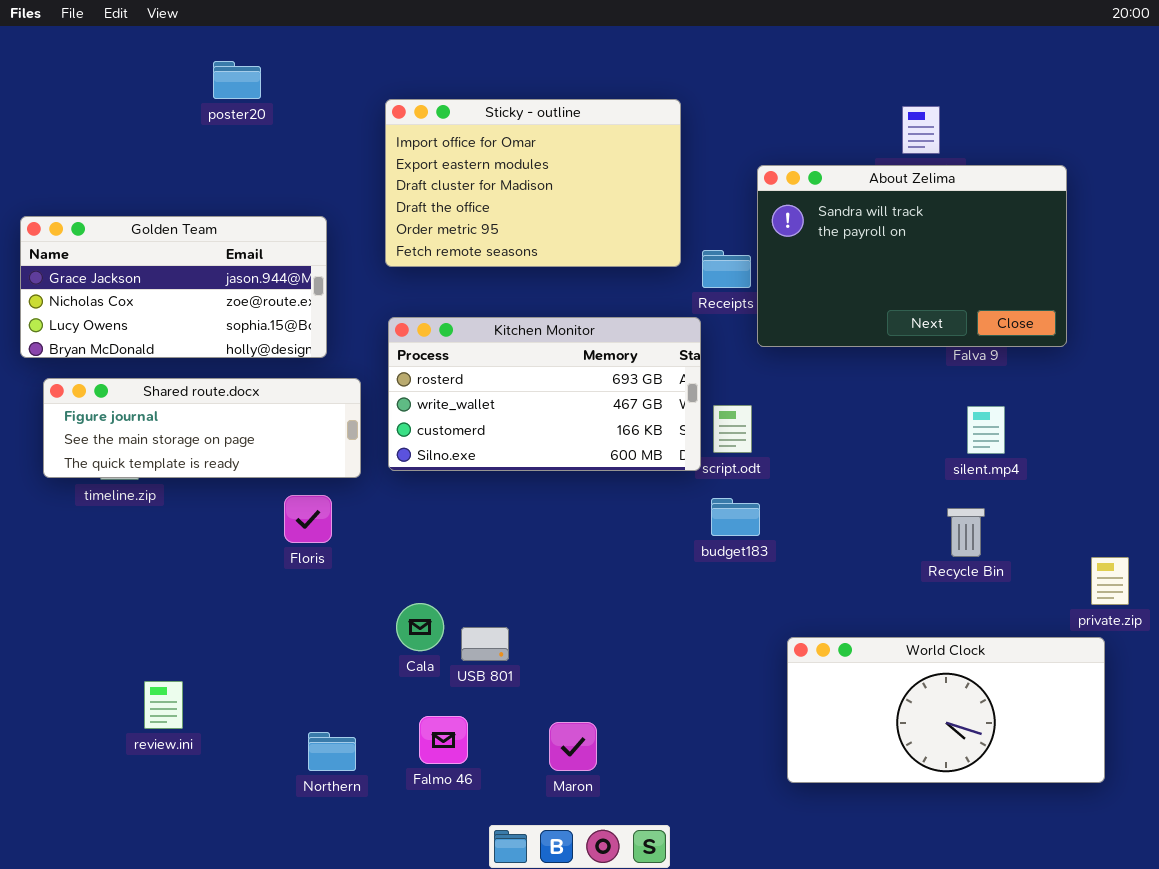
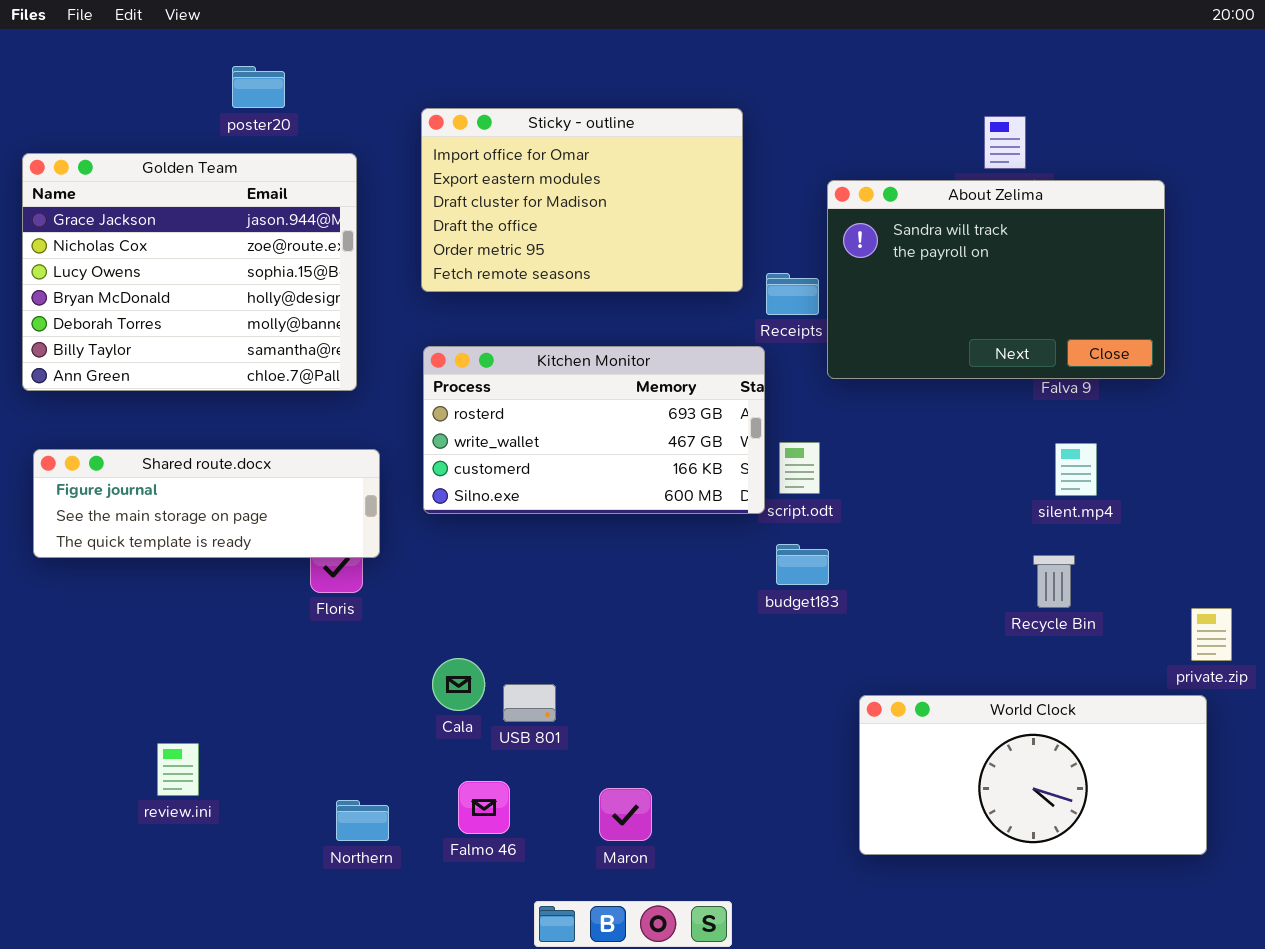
Golden Team: [20,216,327,358] -> [22,153,357,391], resized
Shared route.docx: [43,378,361,478] -> [33,449,380,558], moved

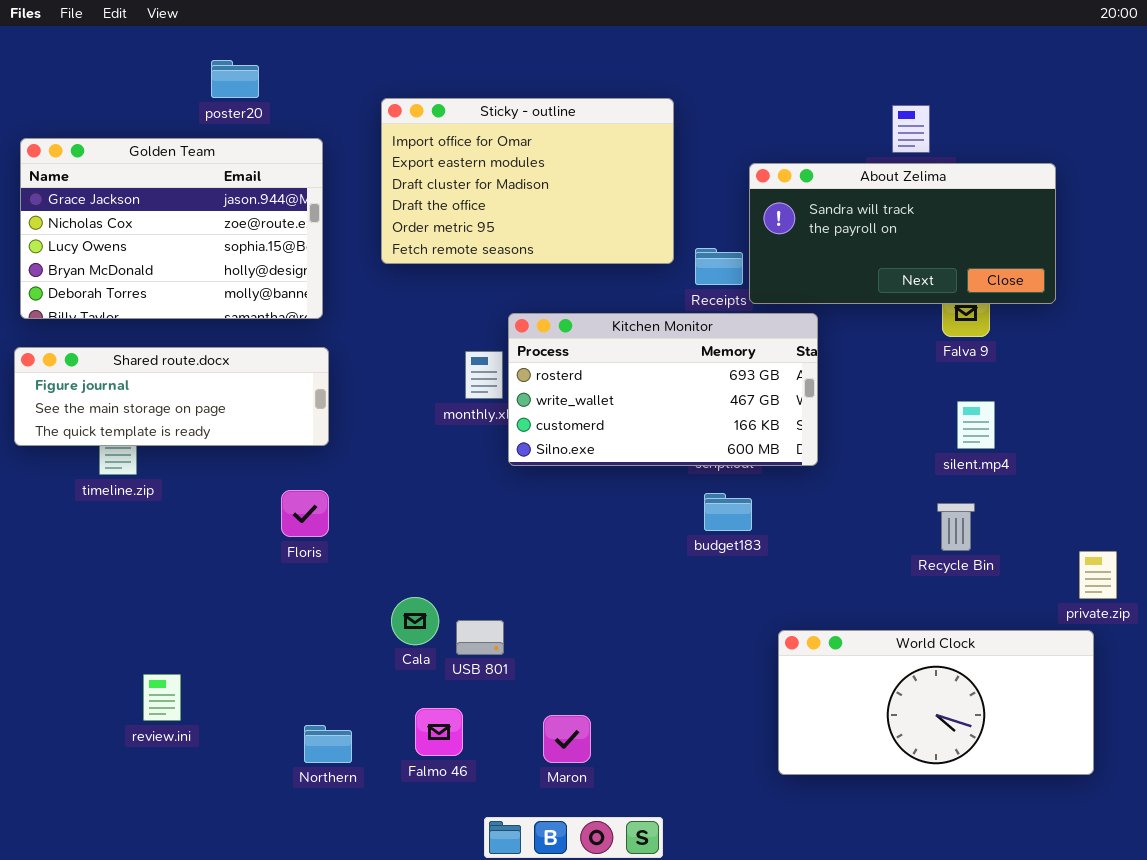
Golden Team: [22,153,357,391] -> [20,138,323,319], resized
About Zelima: [827,180,1165,379] -> [749,163,1056,304], resized
Kitchen Monitor: [423,346,765,514] -> [508,313,818,466], moved
Shared route.docx: [33,449,380,558] -> [14,347,329,446], moved

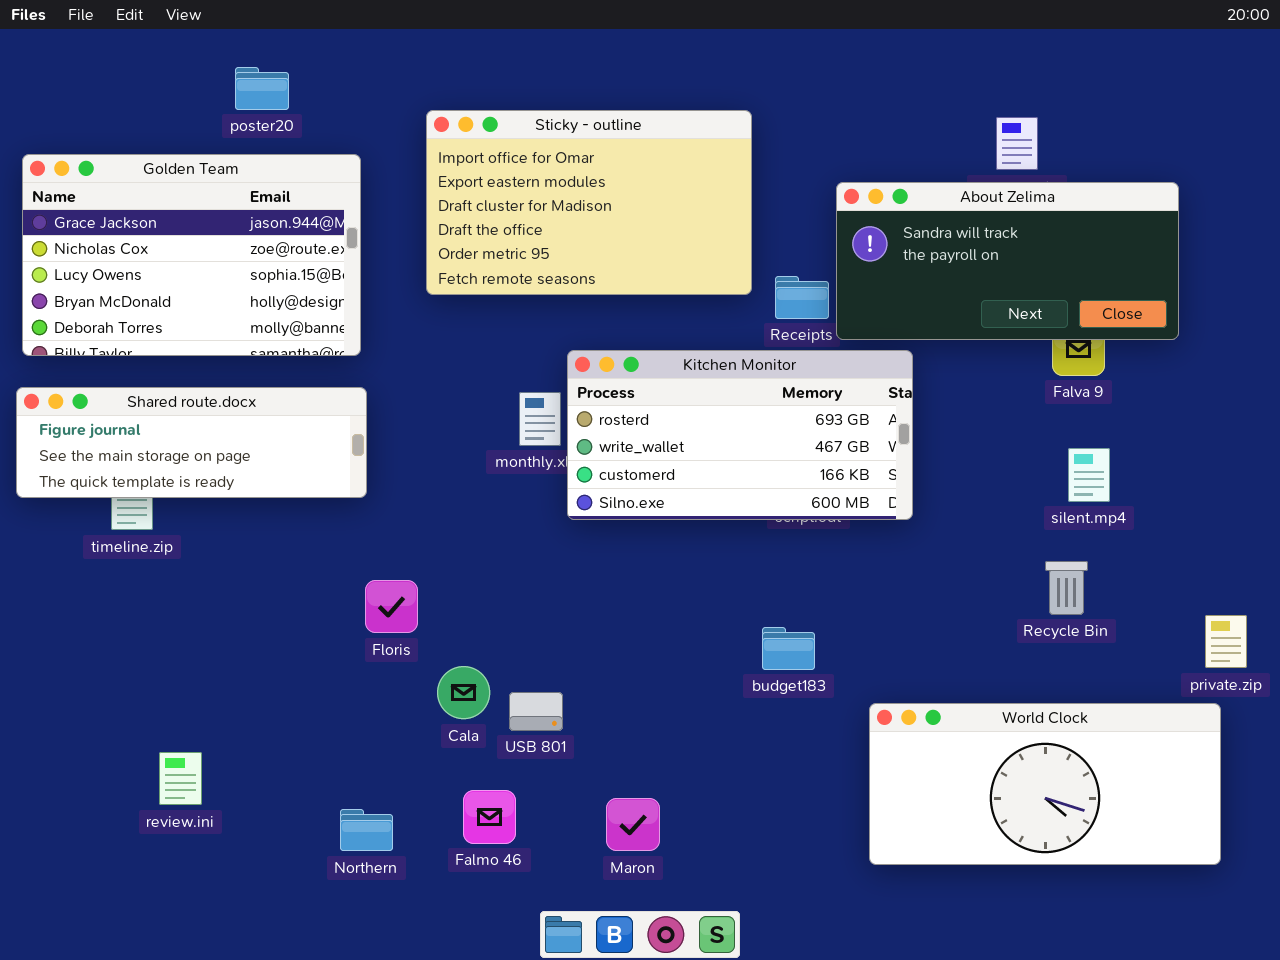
Floris: [281,490,329,537] -> [365,580,418,633], moved
budget183: [704,493,752,531] -> [762,627,815,670], moved

